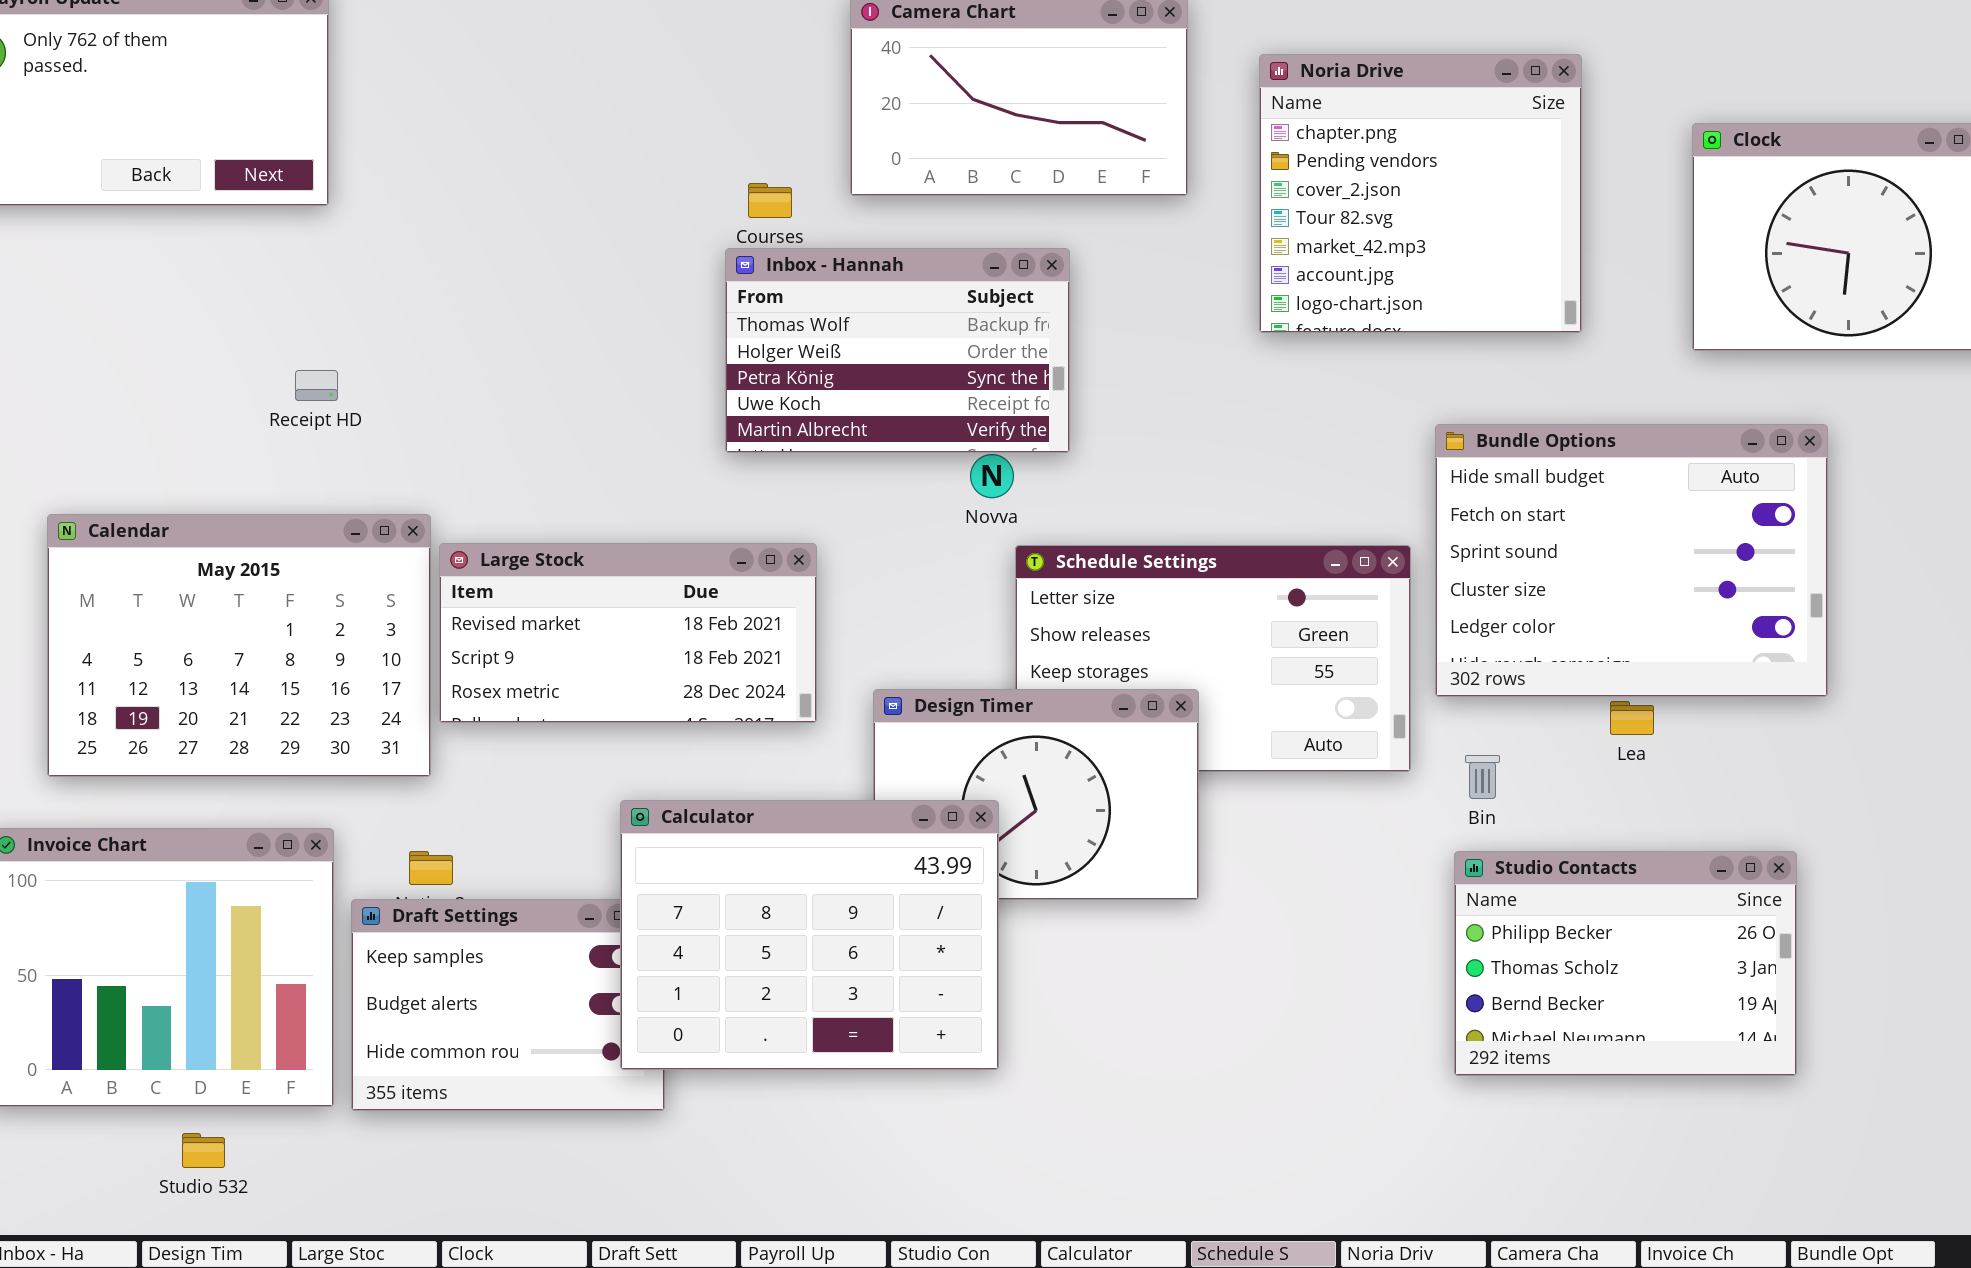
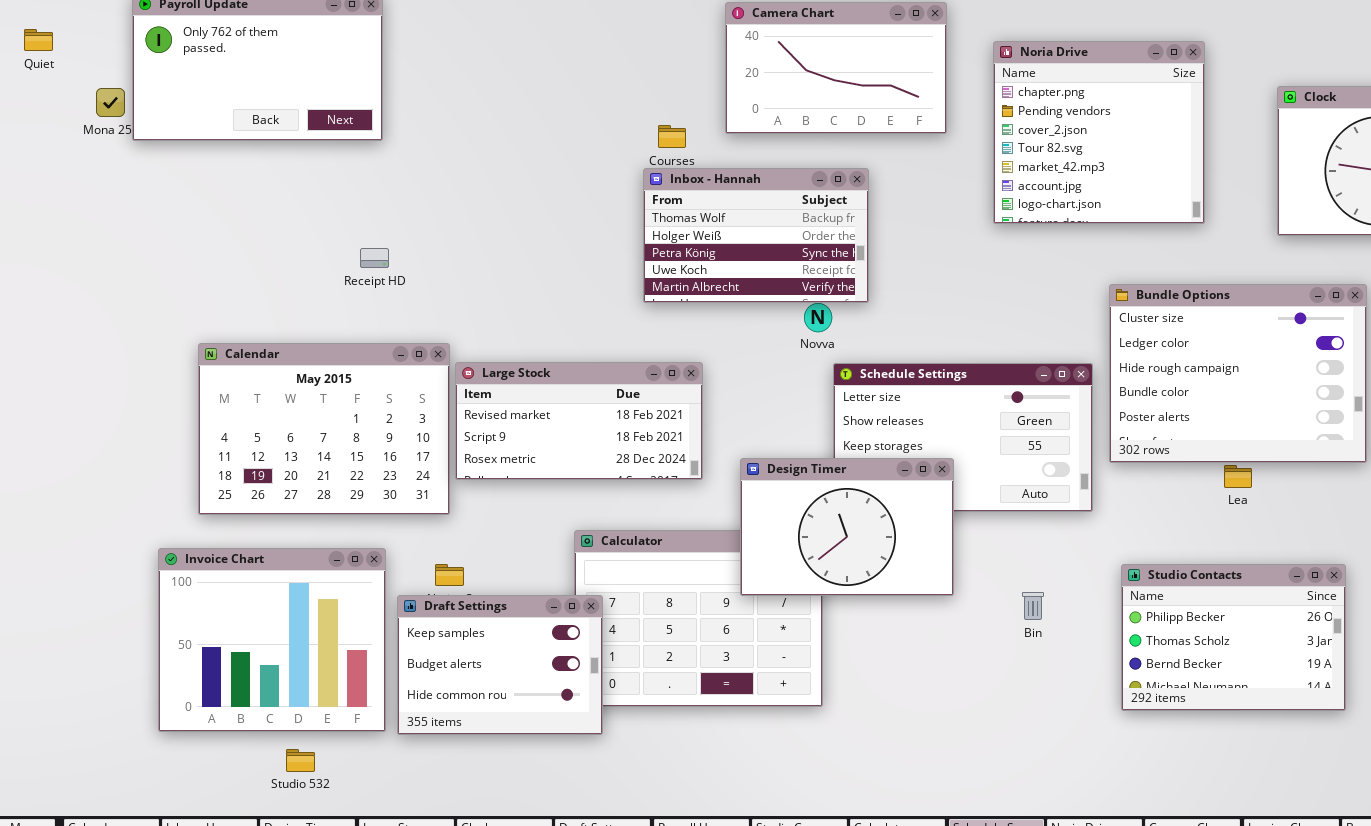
Bundle Options: [1435,424,1828,697] -> [1109,284,1367,463], scrolled down 3 rows
Design Timer: [873,689,1199,900] -> [740,458,954,596], raised
Bin: [1465,755,1500,799] -> [1022,592,1044,620], moved
Draft Settings: [351,899,665,1111] -> [397,595,603,735], raised

